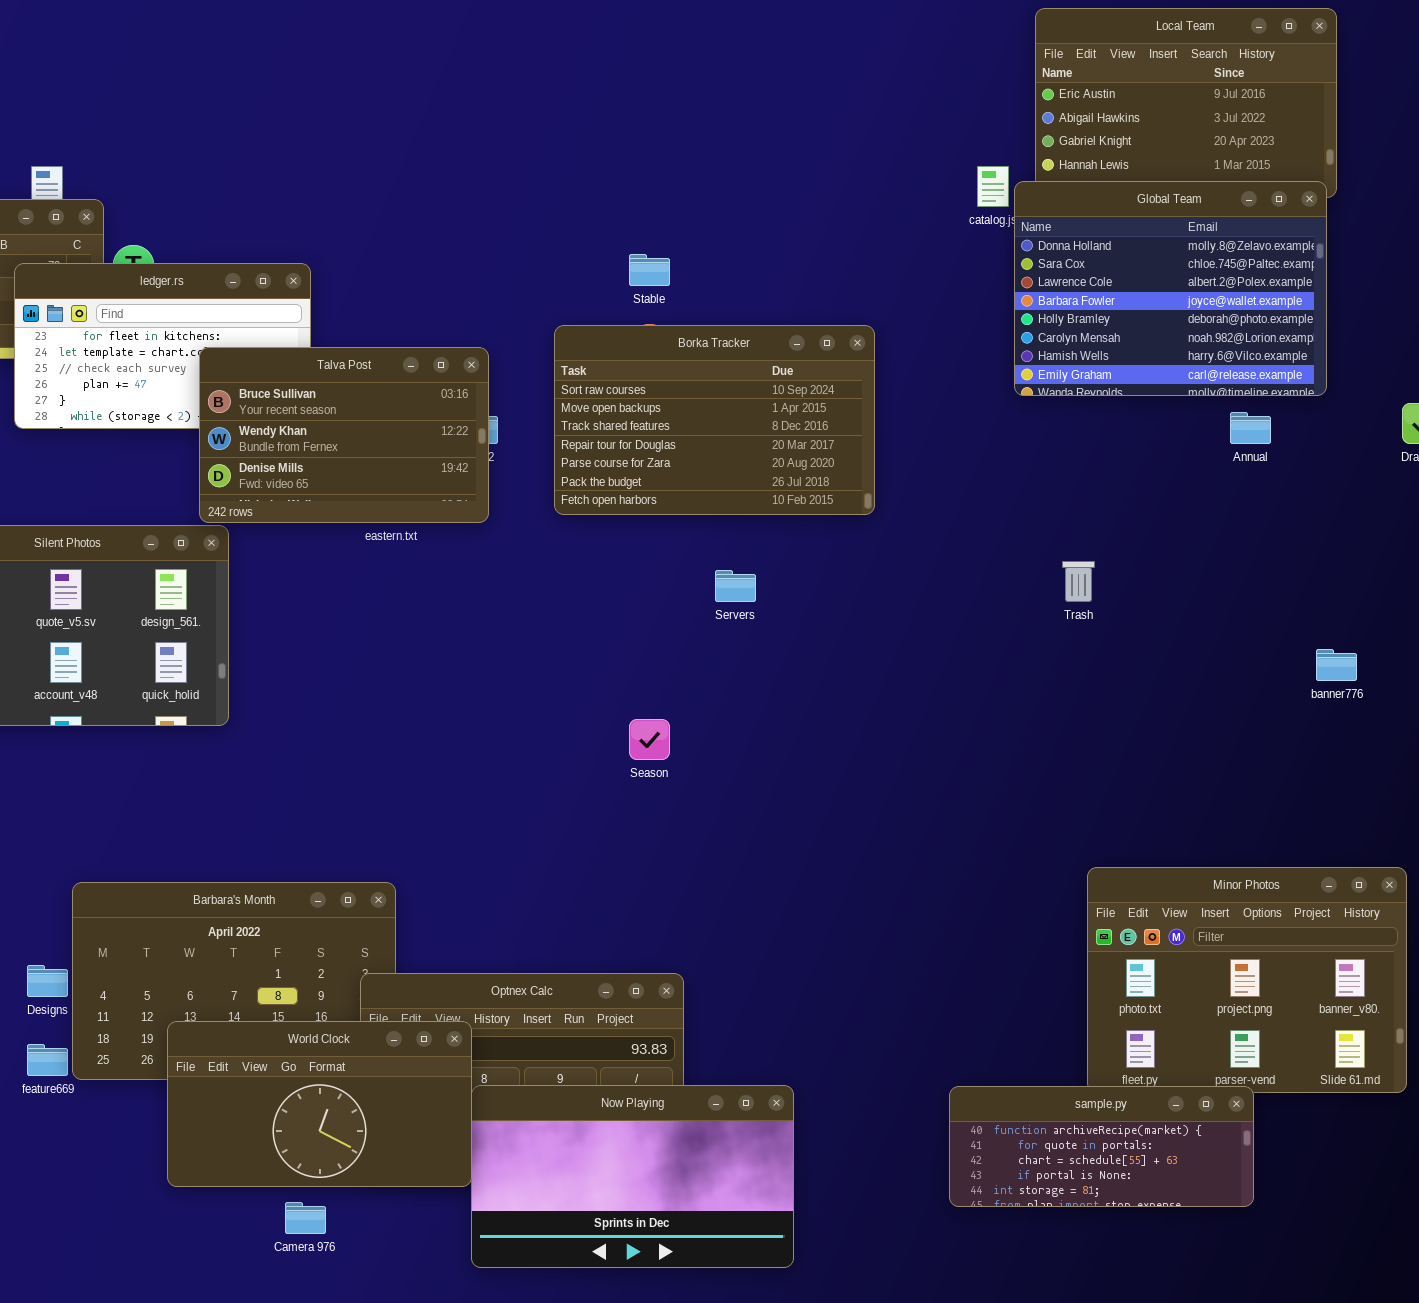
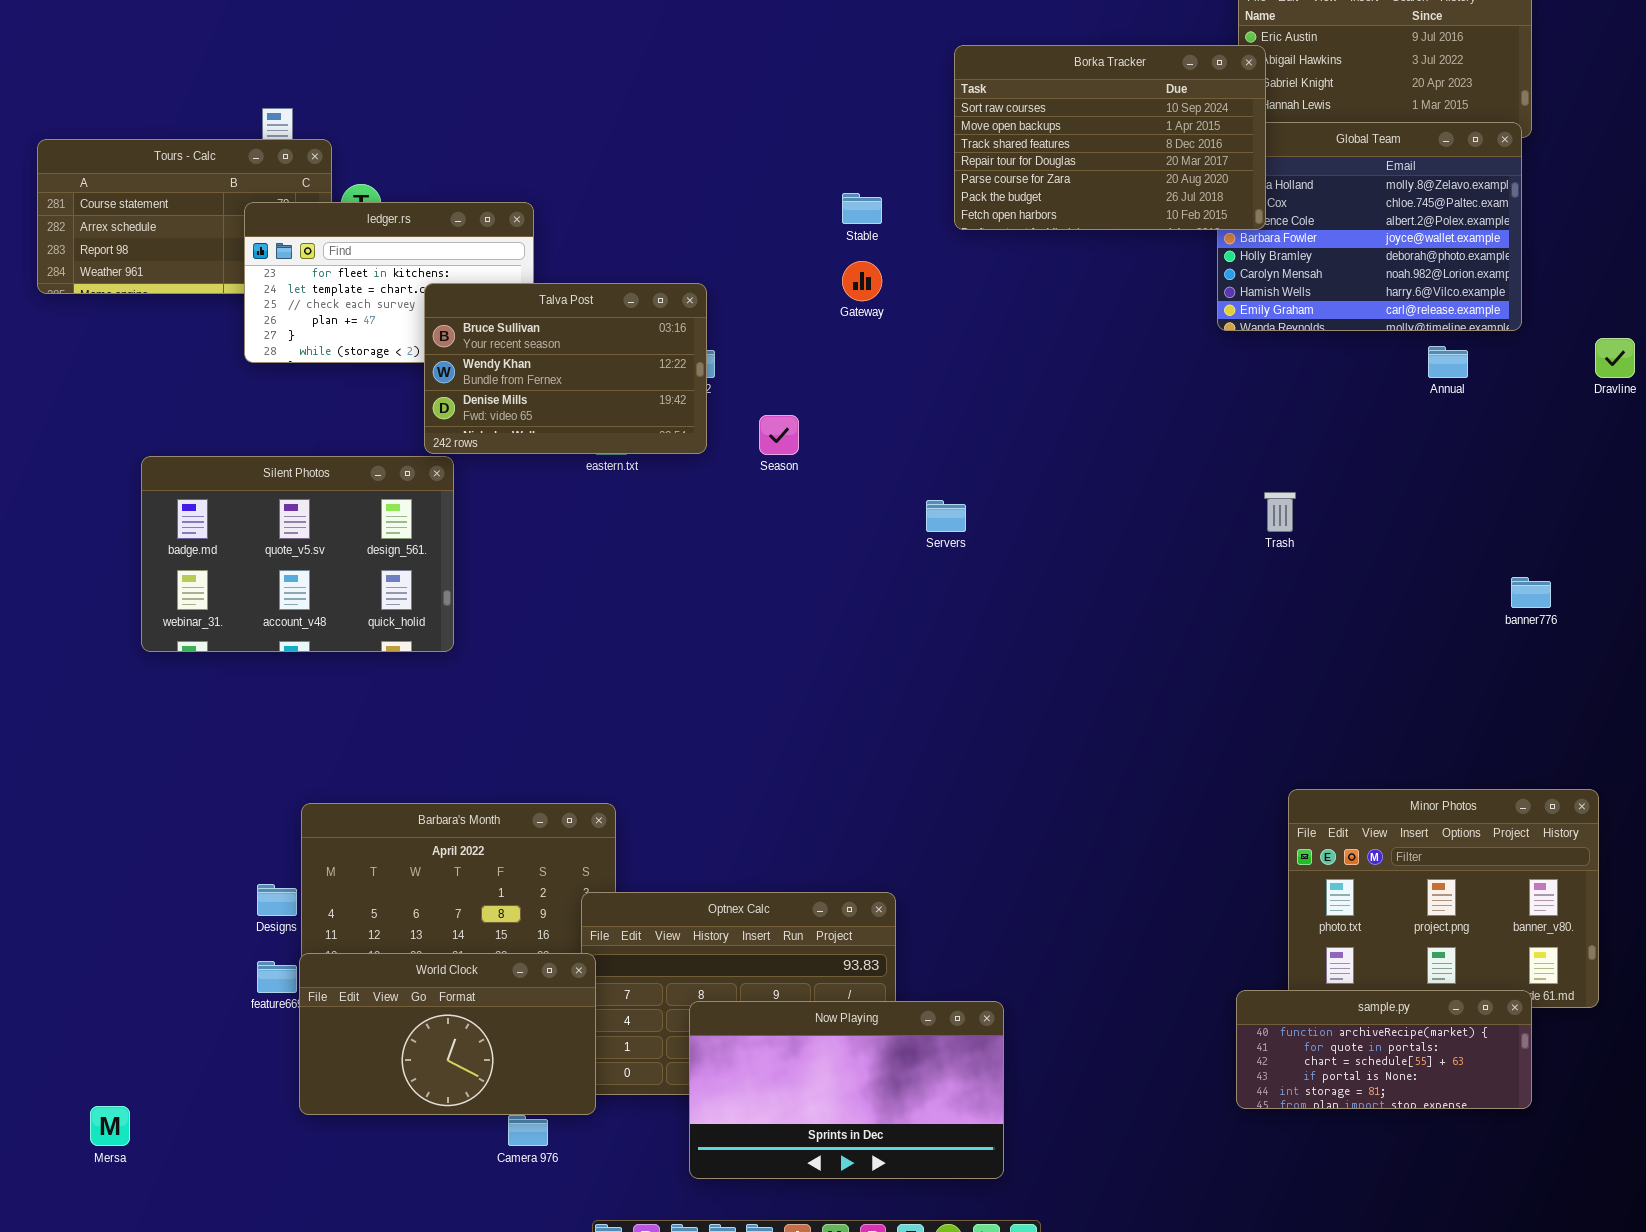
Borka Tracker: [554,325,875,515] -> [954,45,1266,230], moved
Season: [629,719,670,760] -> [759,415,799,455], moved
World Clock: [167,1021,472,1187] -> [299,953,596,1115], moved
sample.py: [949,1086,1254,1207] -> [1236,990,1532,1109], moved

